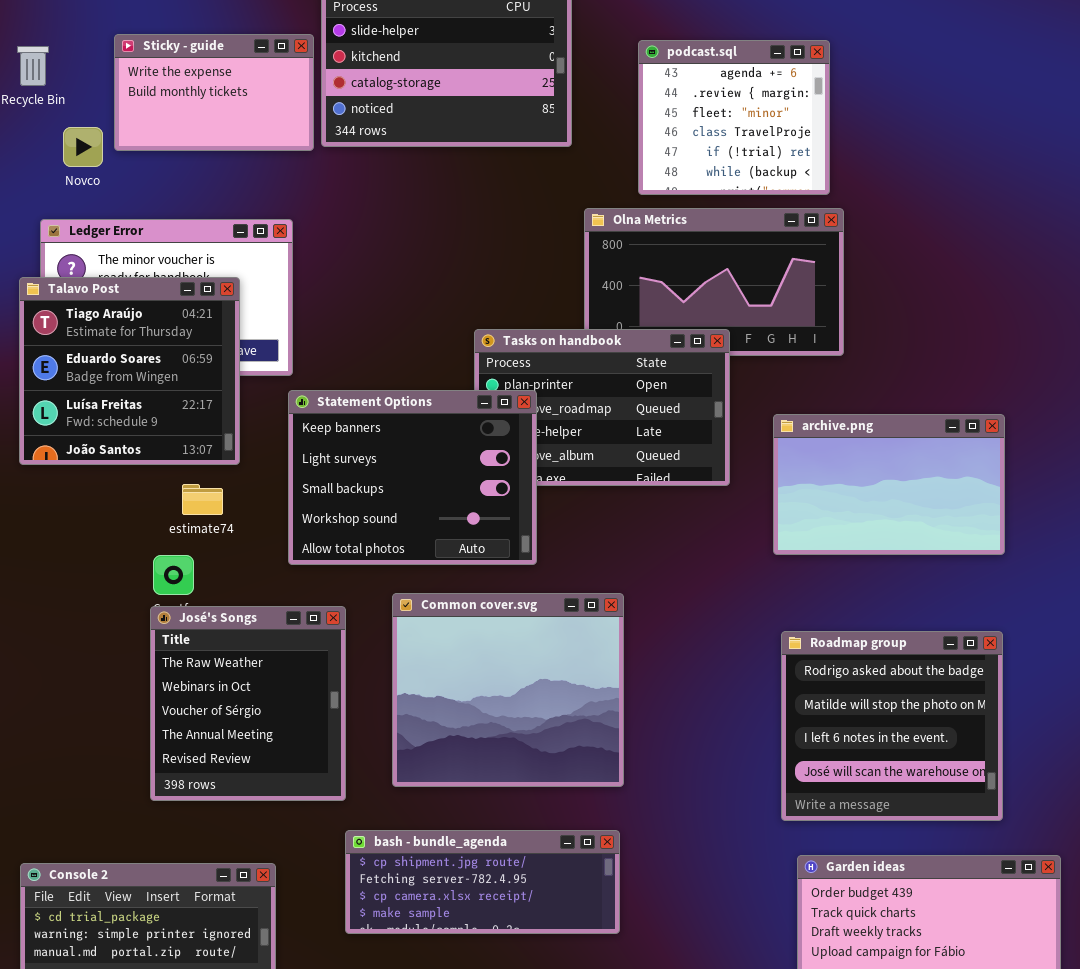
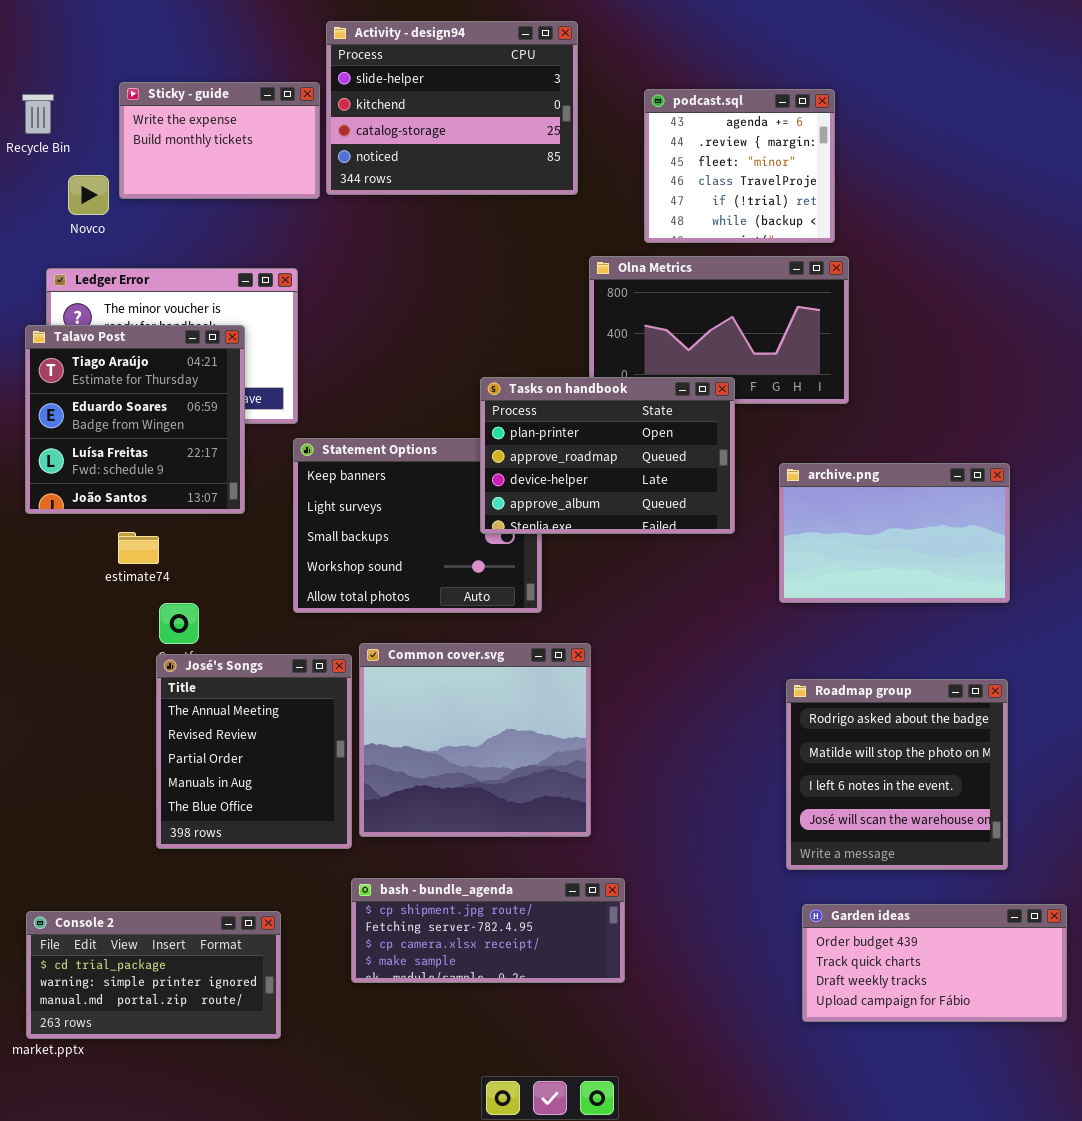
Tasks on handbook: [474,329,730,486] -> [480,377,735,534], raised
estimate74: [182,484,223,515] -> [118,532,159,564], moved
Common cover.svg: [392,593,624,787] -> [359,643,591,837], moved
José's Songs: [150,606,346,801] -> [156,654,352,849], scrolled down 3 rows

